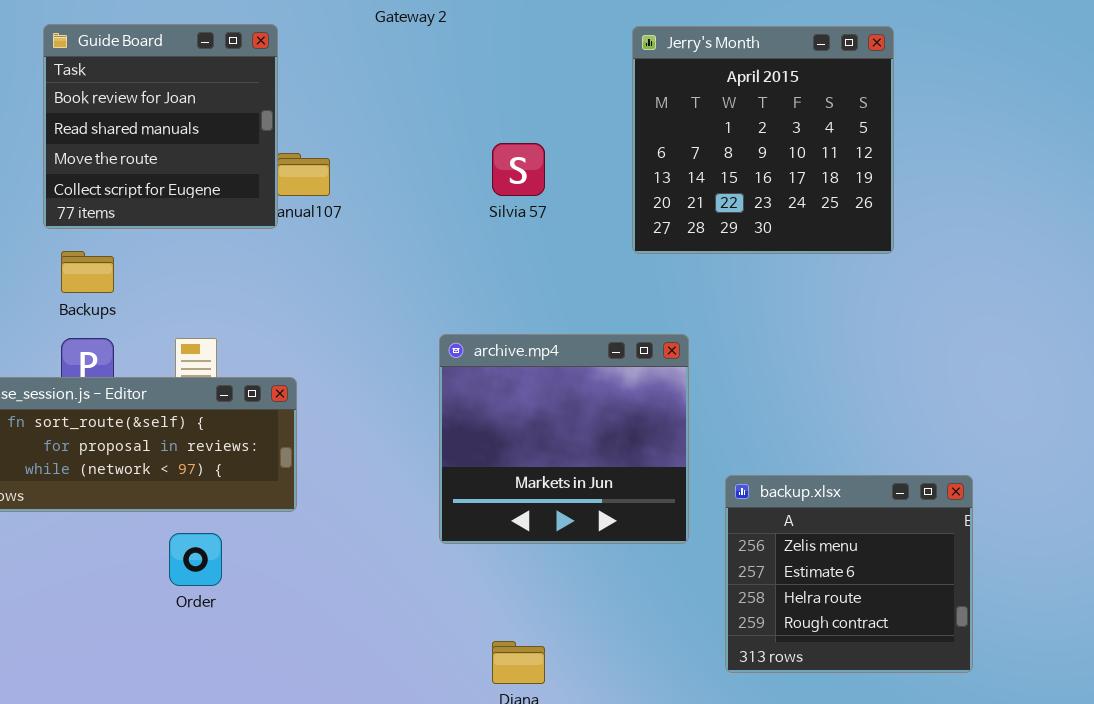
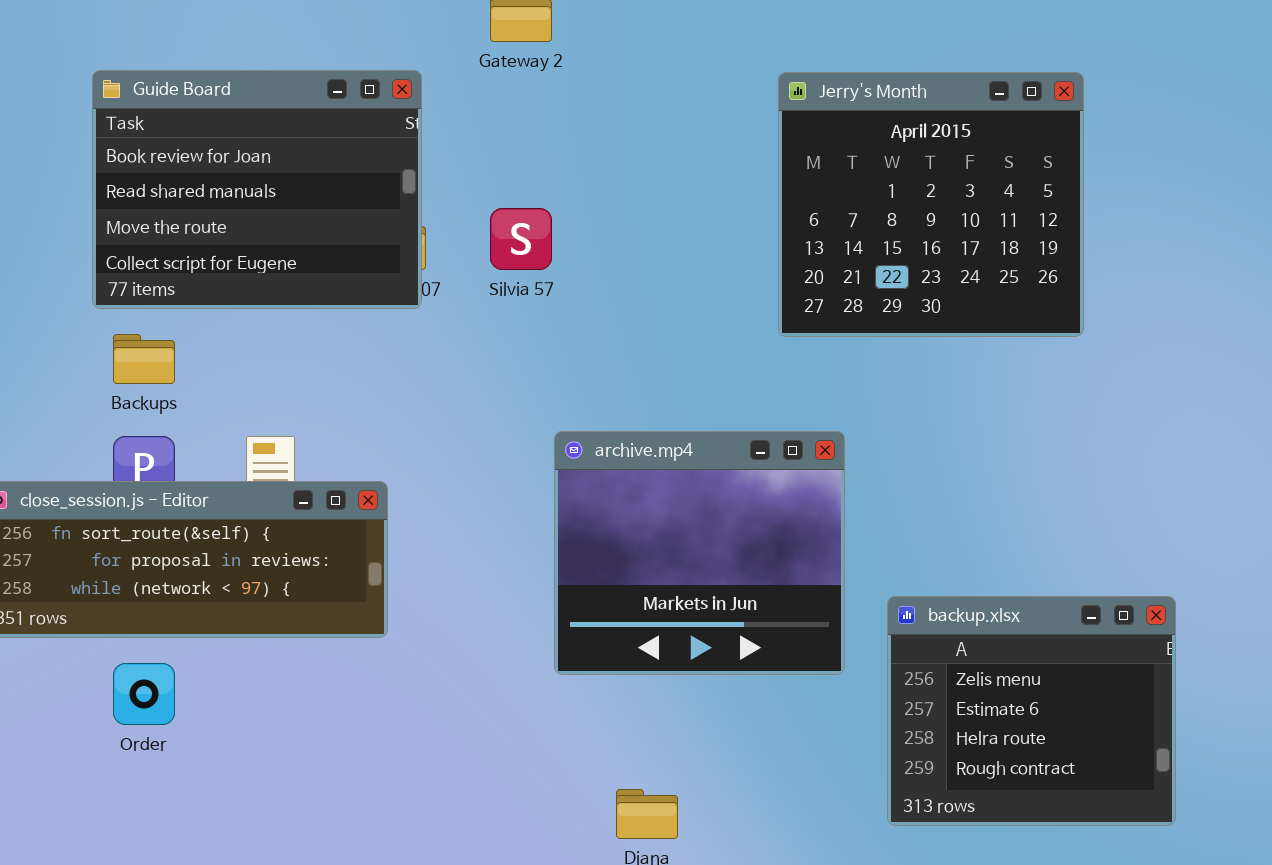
Guide Board: [43,24,278,229] -> [92,70,422,309], resized
Silvia 57: [492,143,545,196] -> [490,208,552,270], moved
Order: [169,533,222,586] -> [113,663,175,725], moved

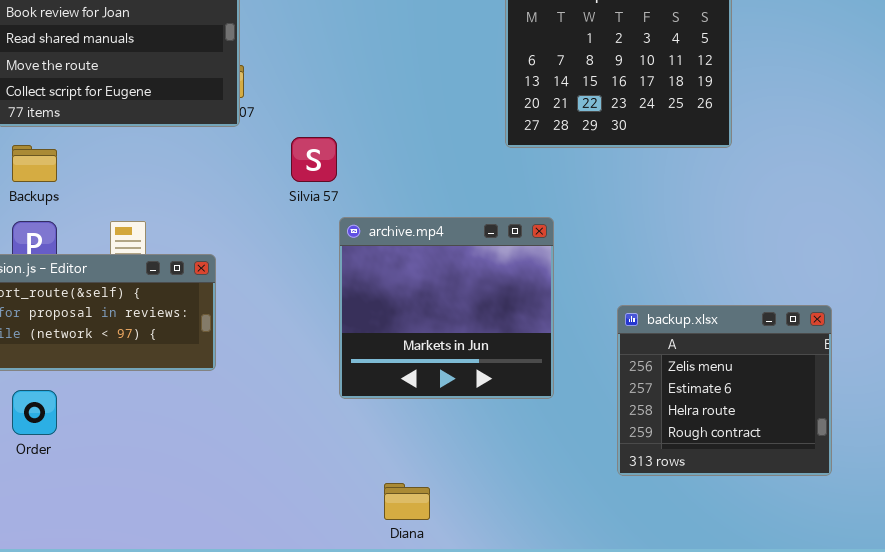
Silvia 57: [490,208,552,270] -> [291,137,337,182], moved
backup.xlsx: [887,596,1176,826] -> [617,305,832,476], moved

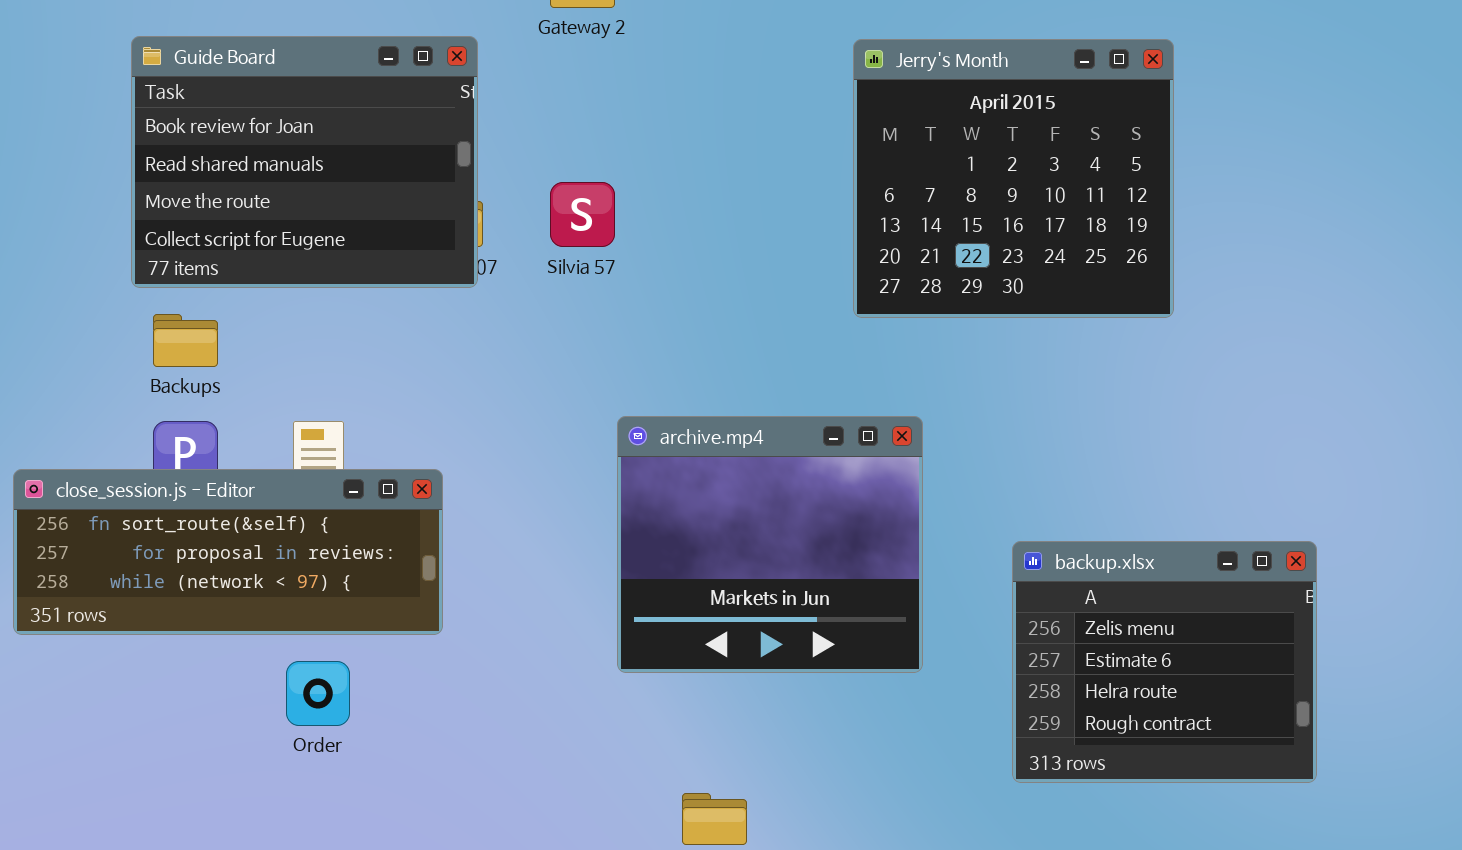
Silvia 57: [291,137,337,182] -> [550,182,615,247], moved
Order: [12,390,57,435] -> [286,661,350,726], moved

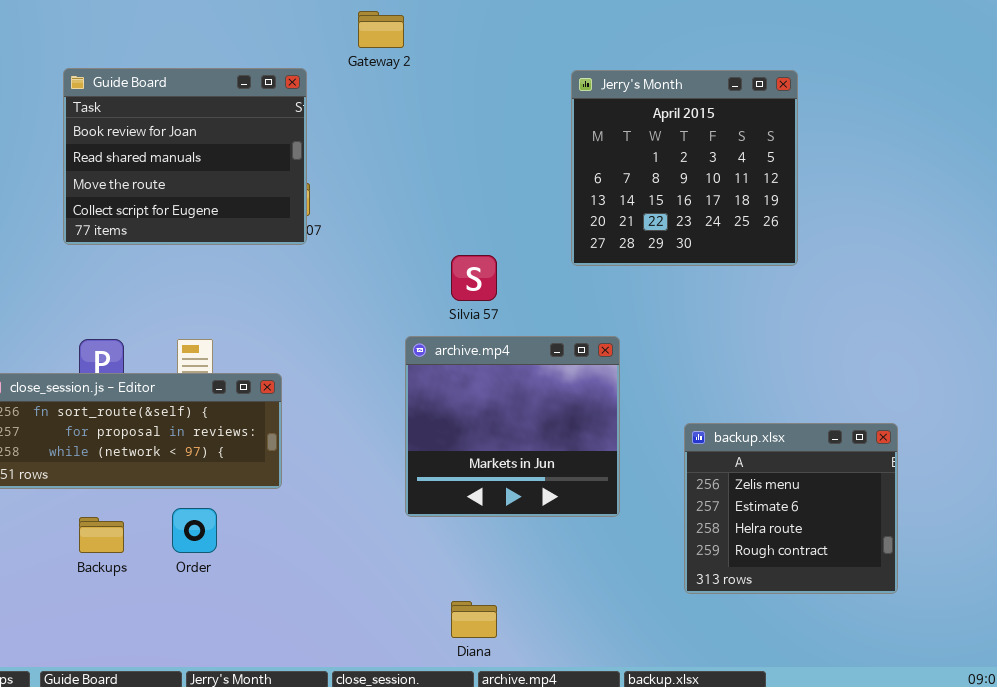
Silvia 57: [550,182,615,247] -> [451,255,497,301], moved
Backups: [153,314,218,367] -> [79,517,124,553], moved

